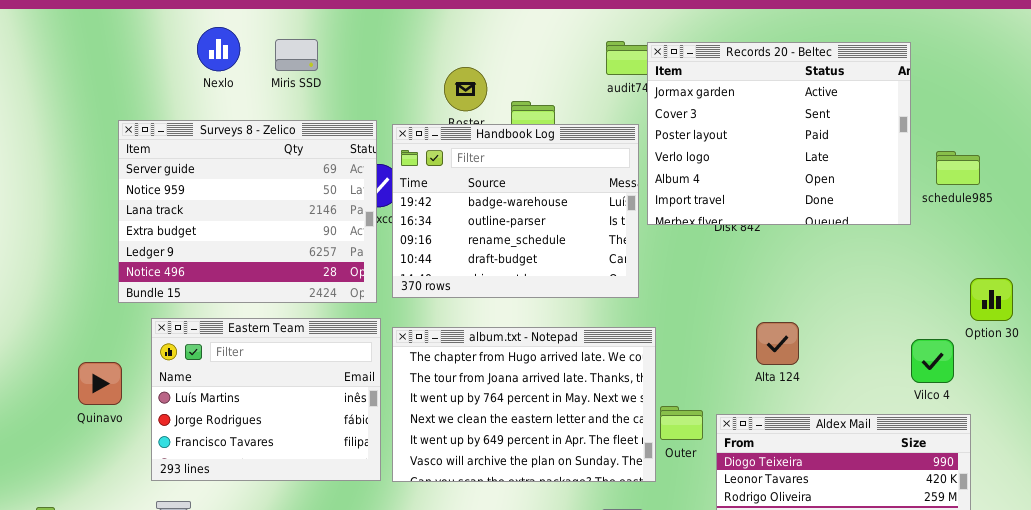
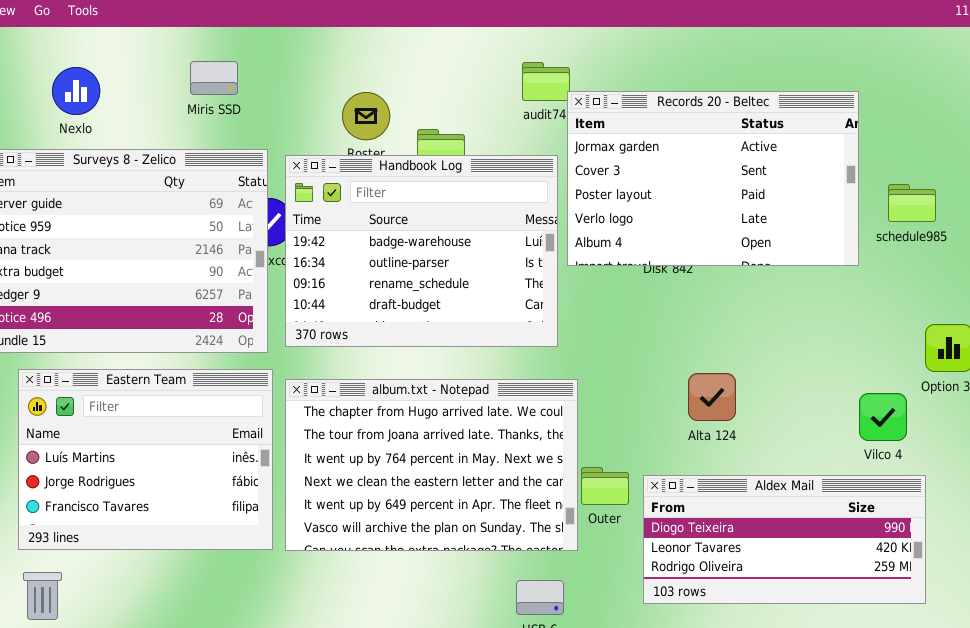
Nexlo: [197,27,240,71] -> [52,67,100,115], moved
Miris SSD: [275,39,318,71] -> [190,61,238,95], moved
Records 20 - Beltec: [647,42,911,225] -> [567,91,859,266], resized

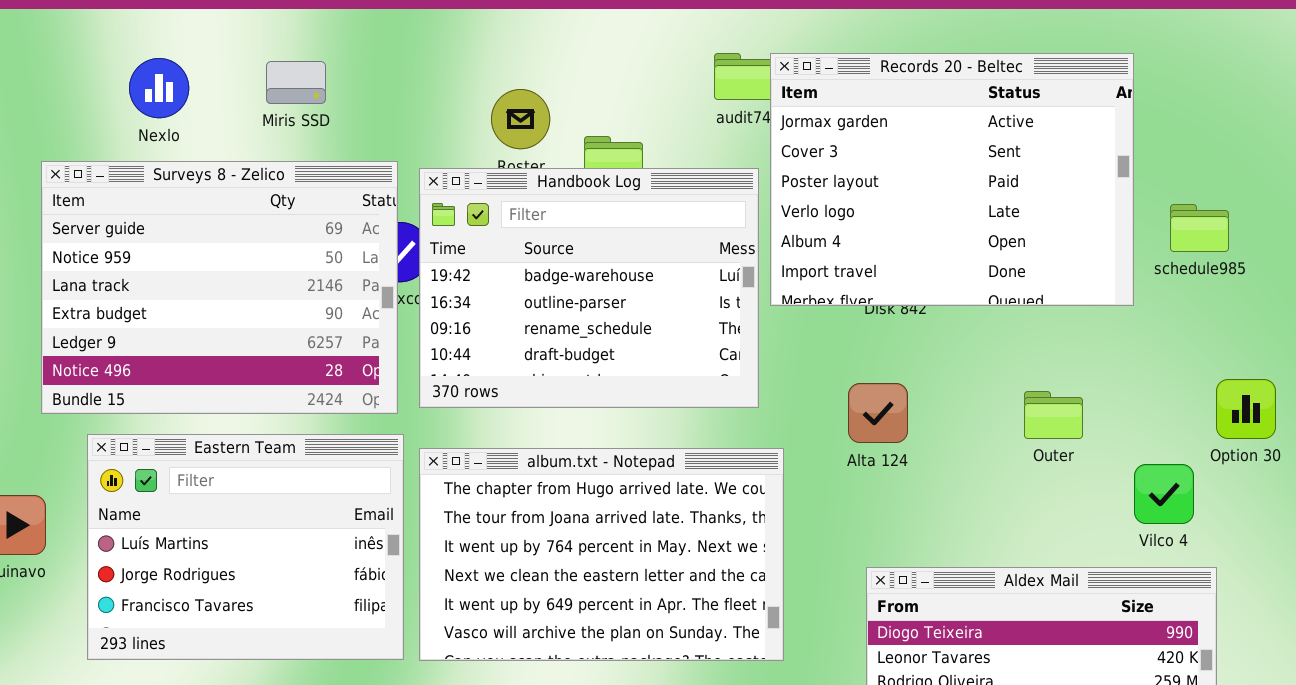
Miris SSD: [190,61,238,95] -> [266,61,326,104], moved
Records 20 - Beltec: [567,91,859,266] -> [770,53,1134,306], resized
Alta 124: [688,373,736,421] -> [848,383,908,443], moved
Outer: [581,467,629,505] -> [1024,391,1083,439], moved

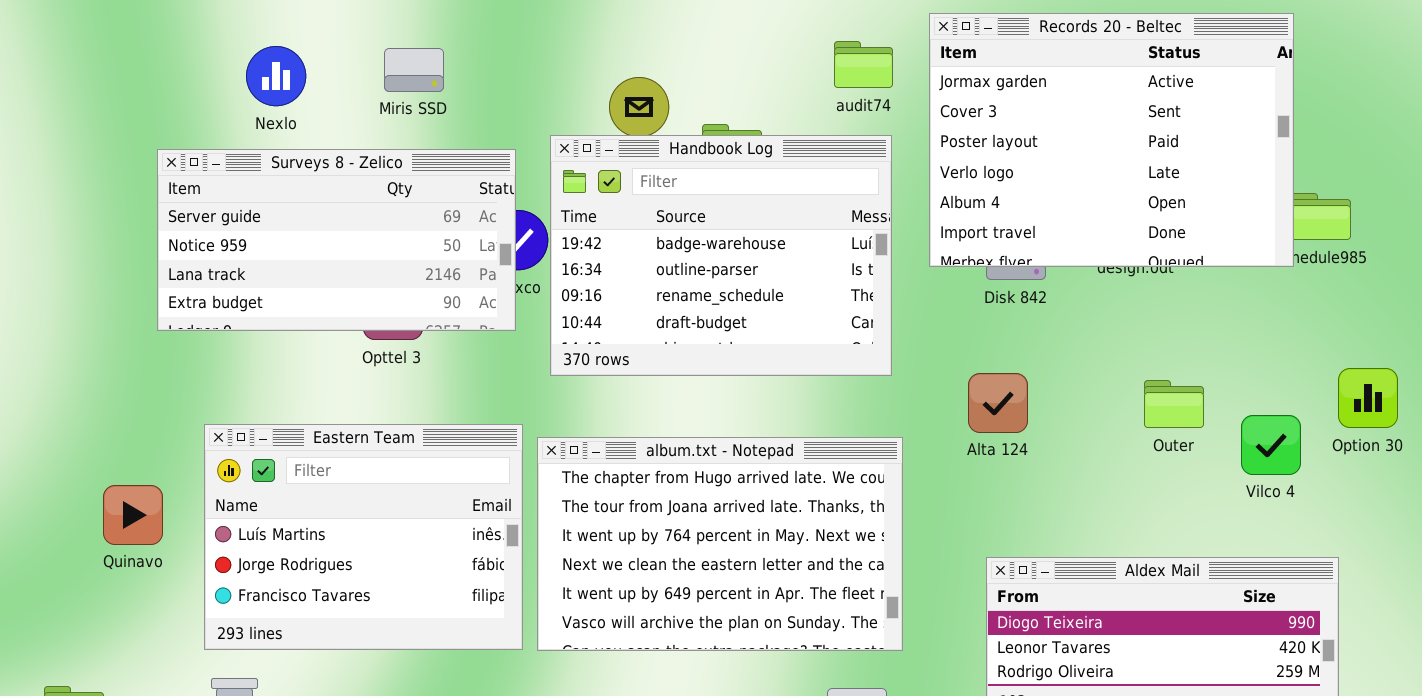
Records 20 - Beltec: [770,53,1134,306] -> [929,13,1294,267], moved
Surveys 8 - Zelico: [41,161,398,414] -> [157,149,516,331], resized
Handbook Log: [419,168,759,408] -> [550,135,892,376], moved
Vilco 4: [1134,464,1194,524] -> [1241,415,1301,475], moved

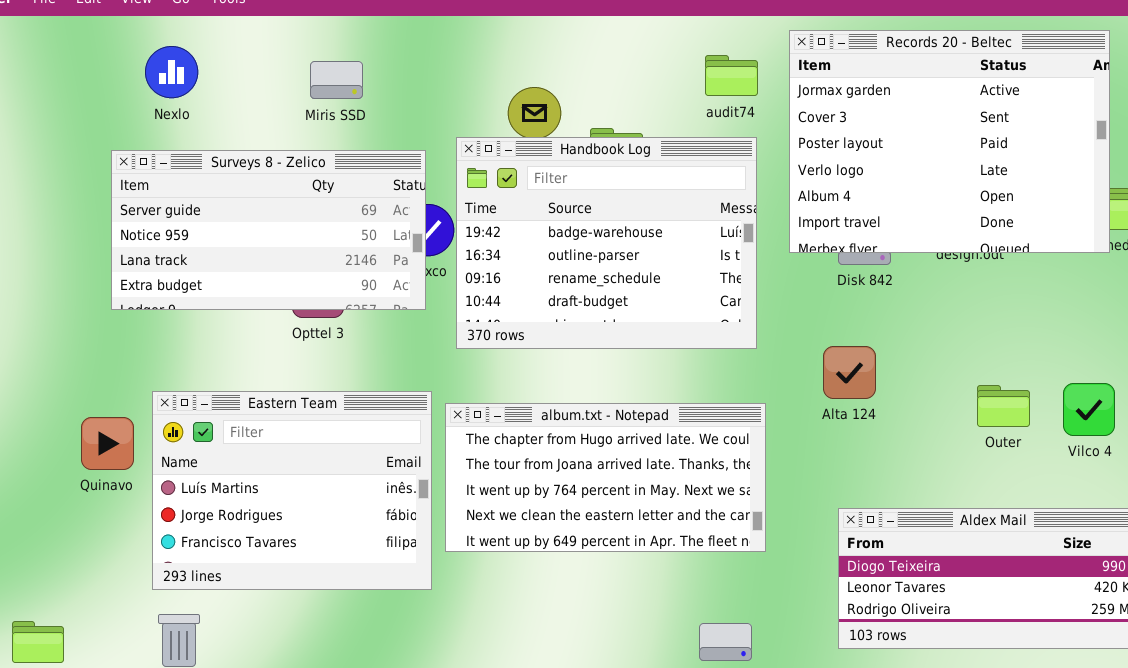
Nexlo: [246,46,306,106] -> [145,46,198,98], moved
Outer: [1144,380,1204,428] -> [977,385,1030,427], moved
album.txt - Notepad: [537,437,903,651] -> [445,403,766,552], resized
Quinavo: [103,485,163,545] -> [81,417,134,470], moved

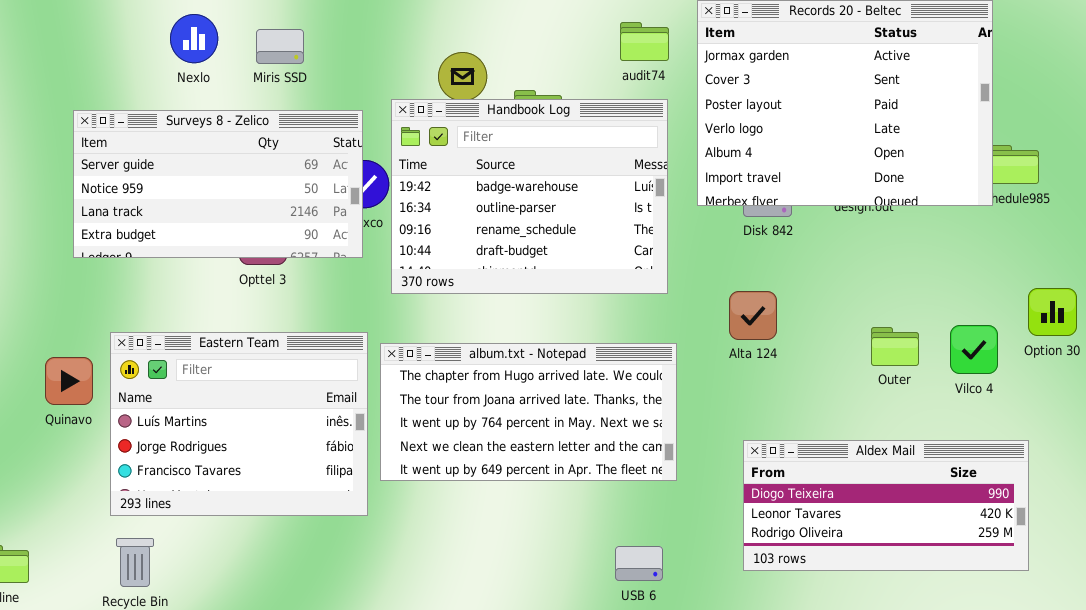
Nexlo: [145,46,198,98] -> [170,14,218,63], moved

